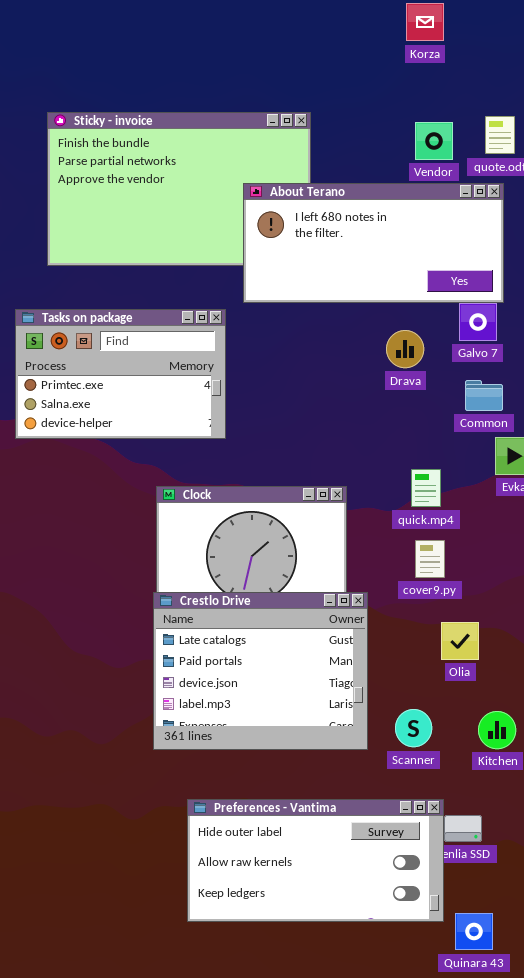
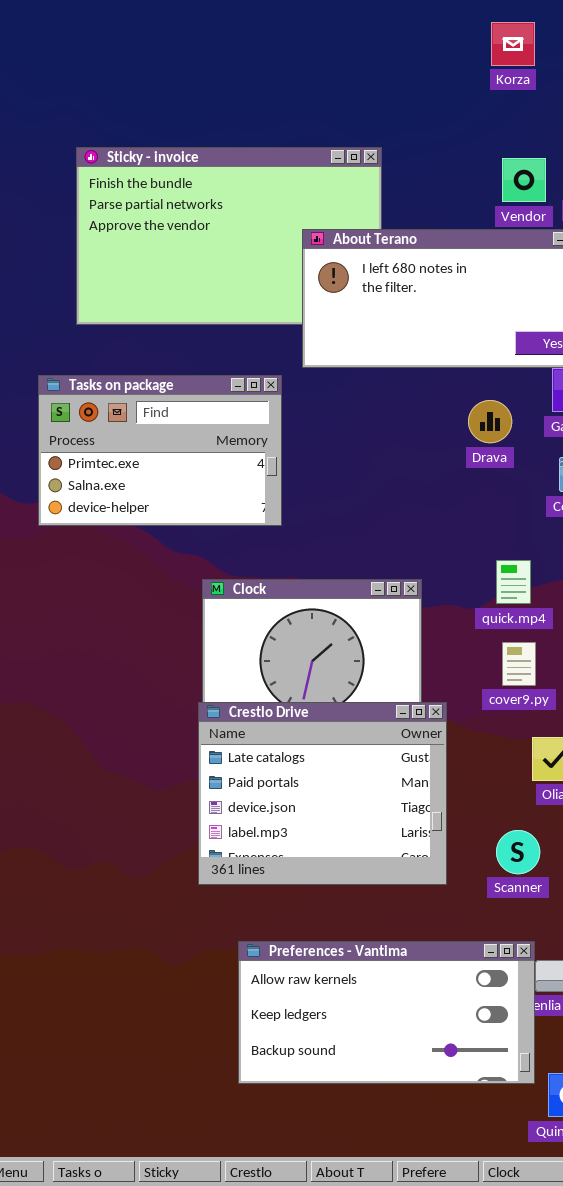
Scanner: [395,709,432,747] -> [496,830,540,874], moved
Preferences - Vantima: [187,799,444,922] -> [238,941,535,1084], scrolled down 1 row

